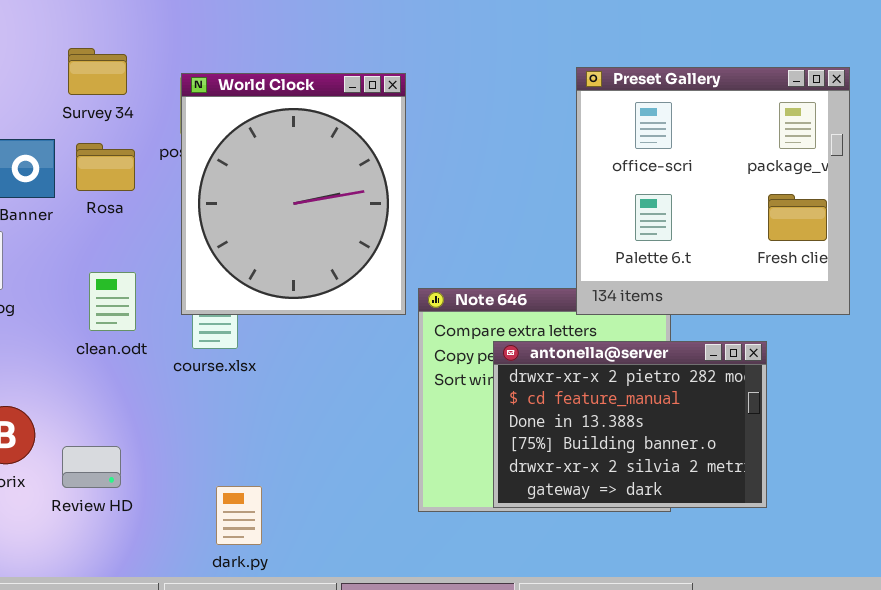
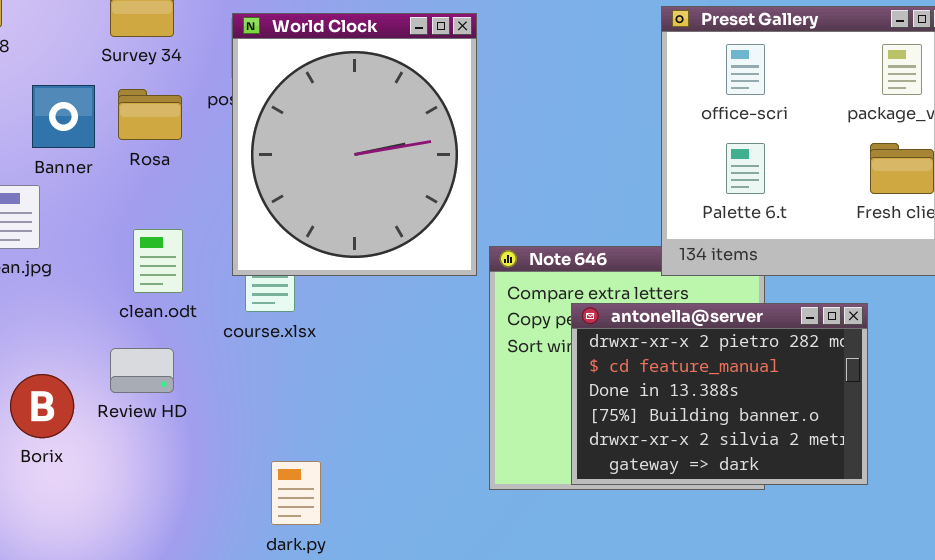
Review HD: [62,446,121,488] -> [110,348,174,393], moved

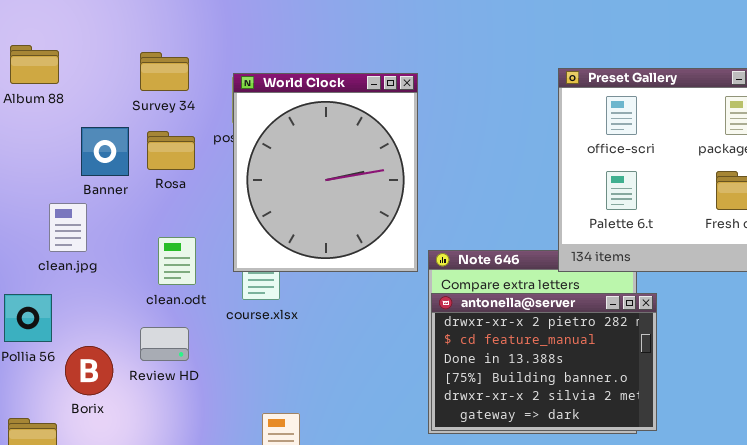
antonella@server: [571,303,868,485] -> [431,293,657,431], moved

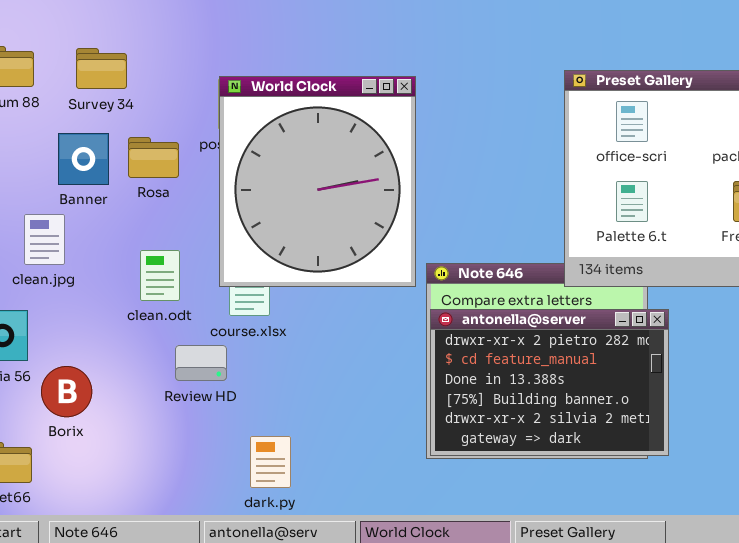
Survey 34: [140,52,189,91] -> [76,48,127,89], moved
Review HD: [140,327,189,361] -> [175,345,227,381], moved

